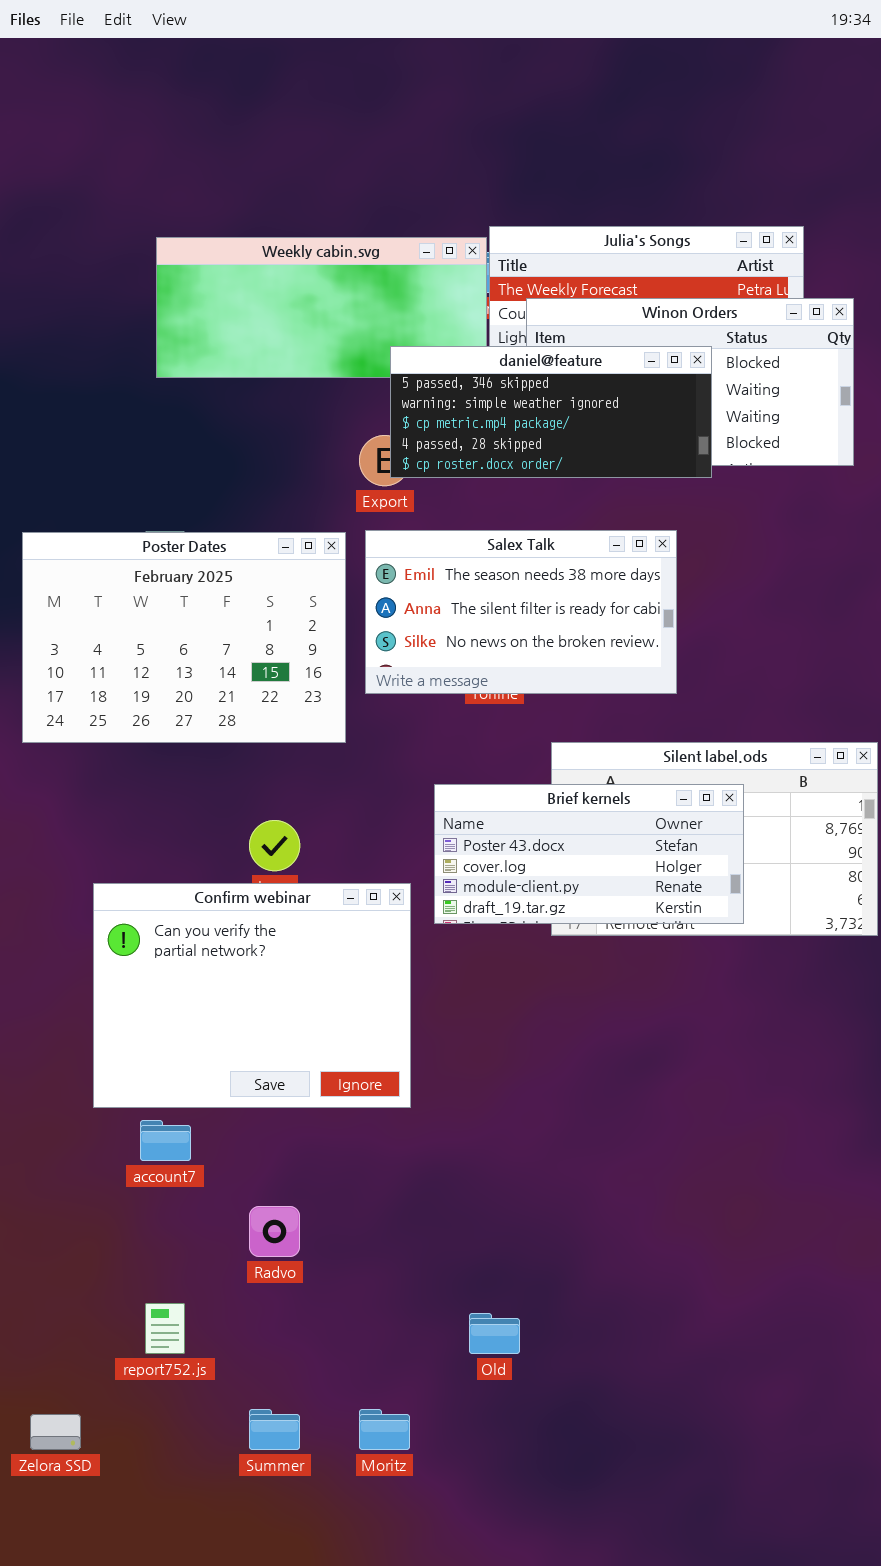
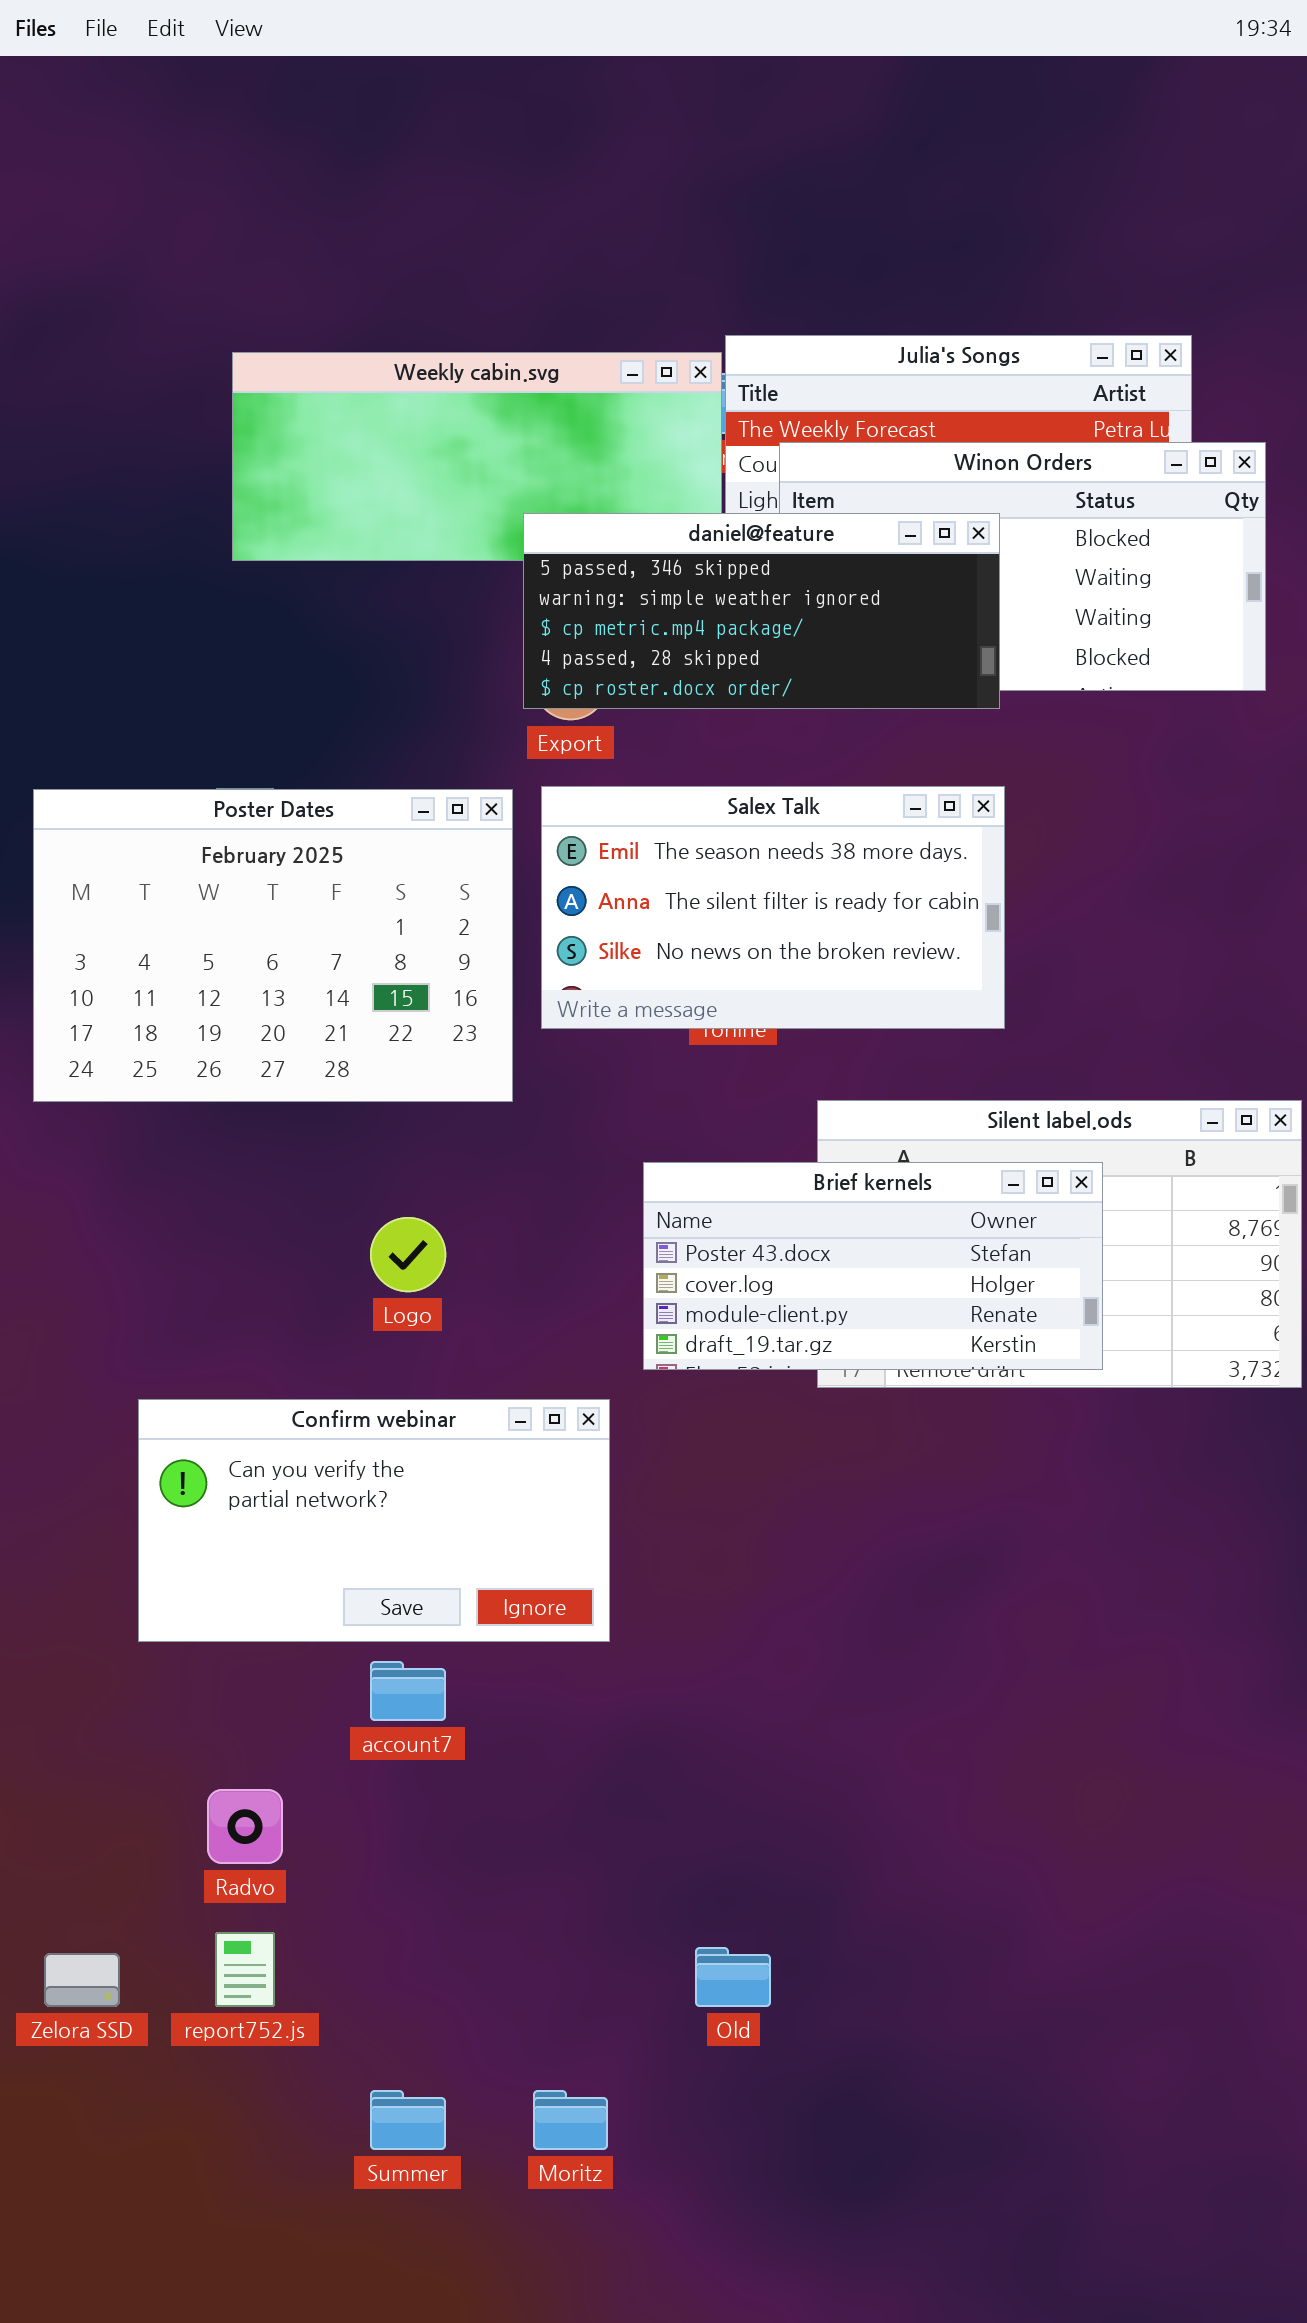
daniel@feature: [390,346,712,478] -> [523,513,1000,709], moved
Confirm webinar: [93,883,411,1108] -> [138,1399,610,1642], resized
account7: [140,1120,191,1161] -> [370,1661,446,1721], moved
Radvo: [249,1206,300,1257] -> [207,1789,283,1864], moved
Zelora SSD: [30,1414,81,1450] -> [44,1953,120,2007], moved

